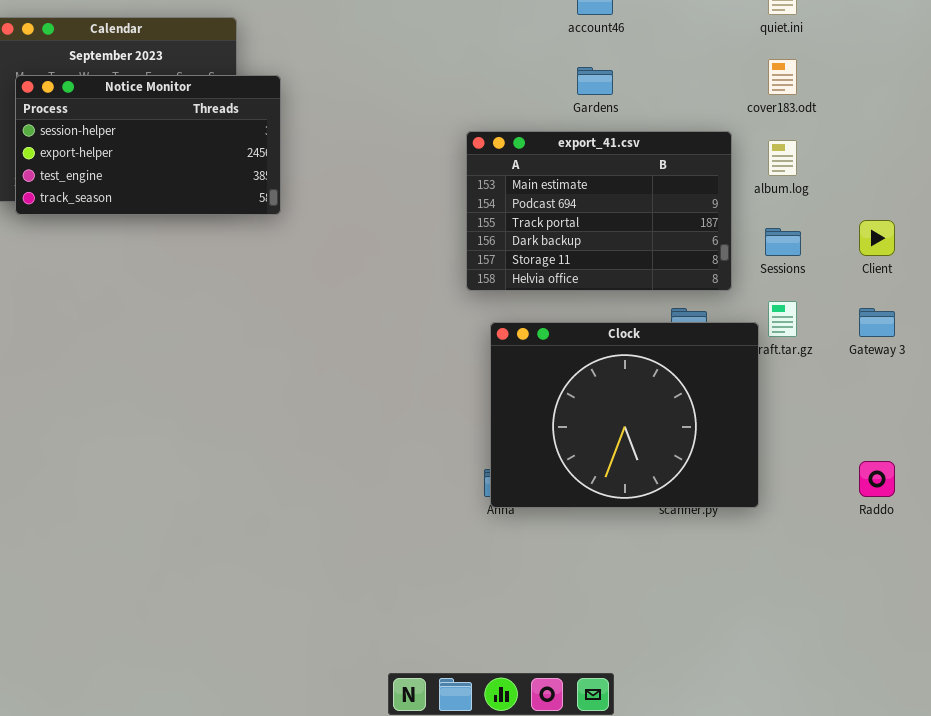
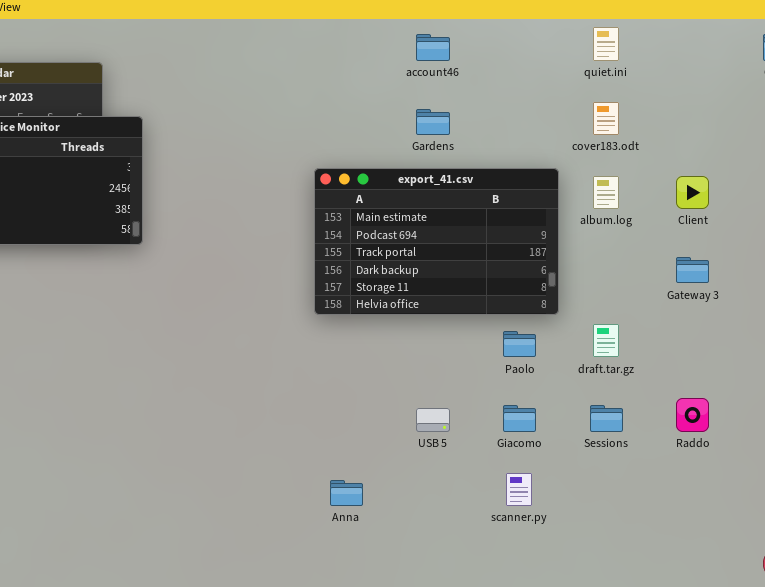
Client: [859,220,895,256] -> [676,176,709,209], moved
Sessions: [765,228,801,256] -> [590,405,623,432], moved
Gateway 3: [859,308,895,337] -> [676,257,709,283], moved
Clock: [490,322,759,508] -> none, closed
Raddo: [859,461,895,497] -> [676,398,709,432], moved

